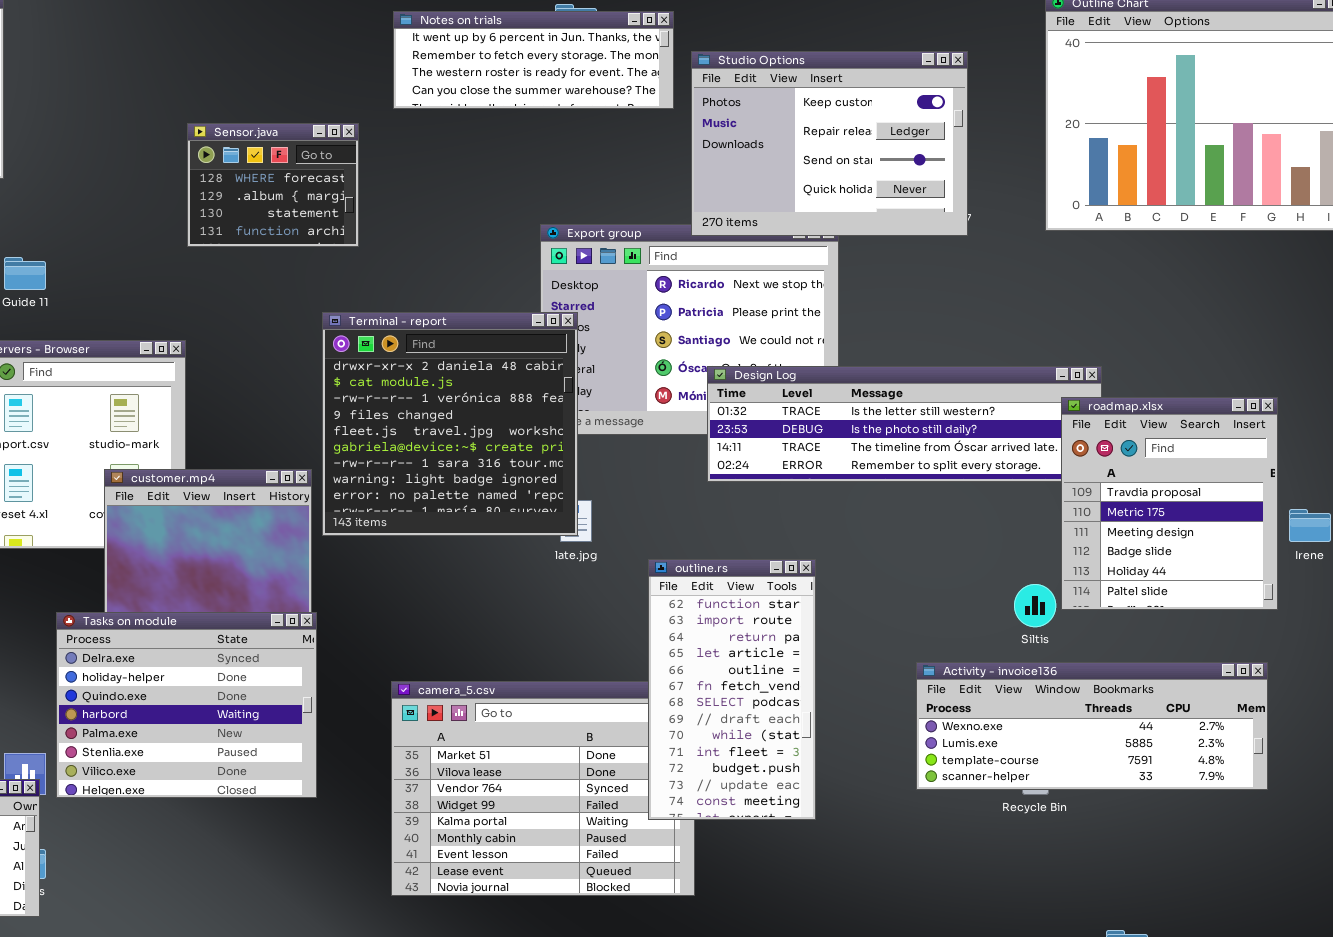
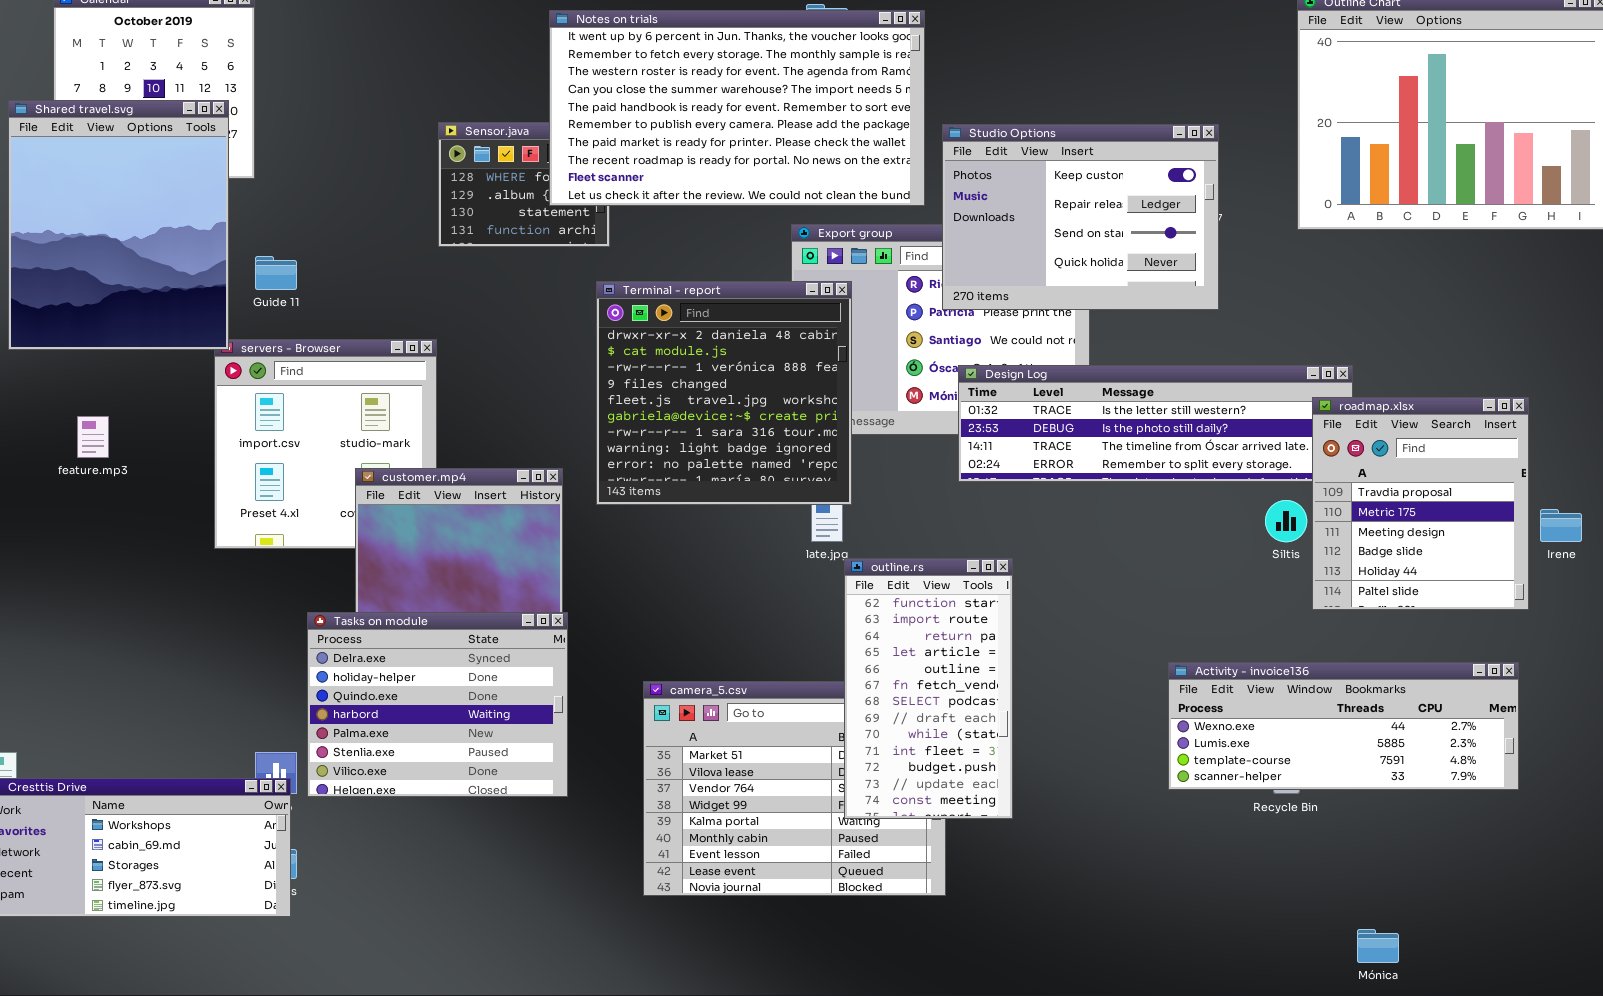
Notes on trials: [393,11,674,109] -> [549,10,925,206], resized
Studio Options: [691,51,968,236] -> [942,124,1219,310], moved
Terminal - report: [322,312,578,536] -> [596,281,852,505], moved
outline.rs: [648,559,816,820] -> [844,558,1013,819], moved
Siltis: [1014,584,1056,627] -> [1265,500,1307,542], moved

